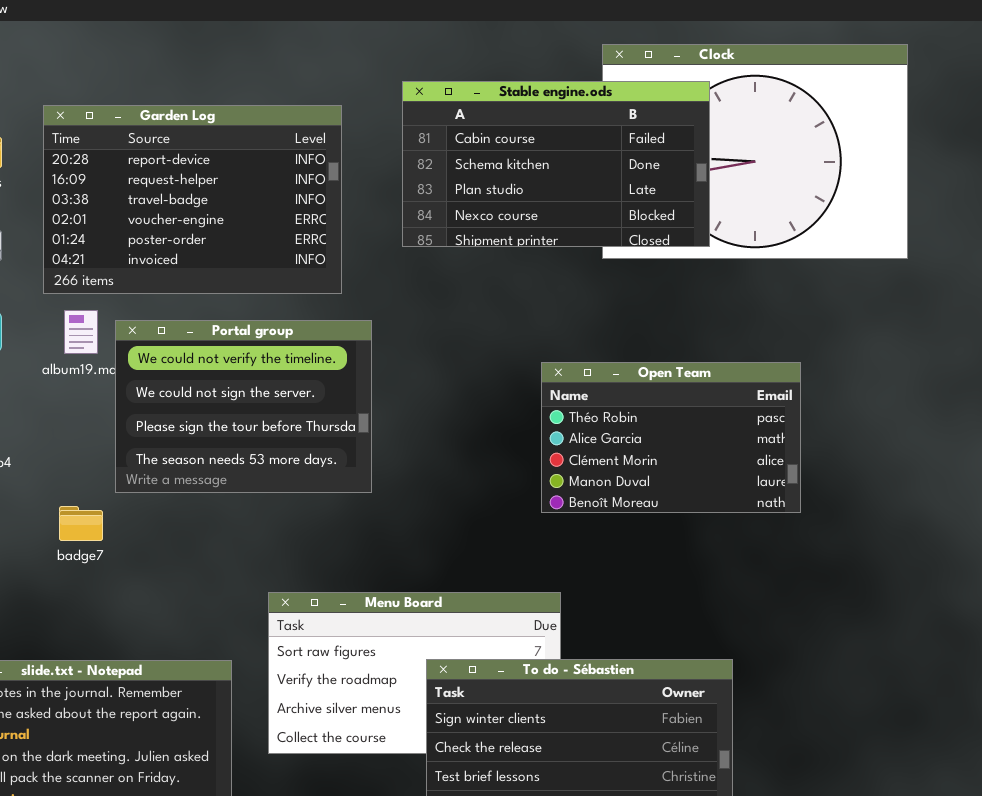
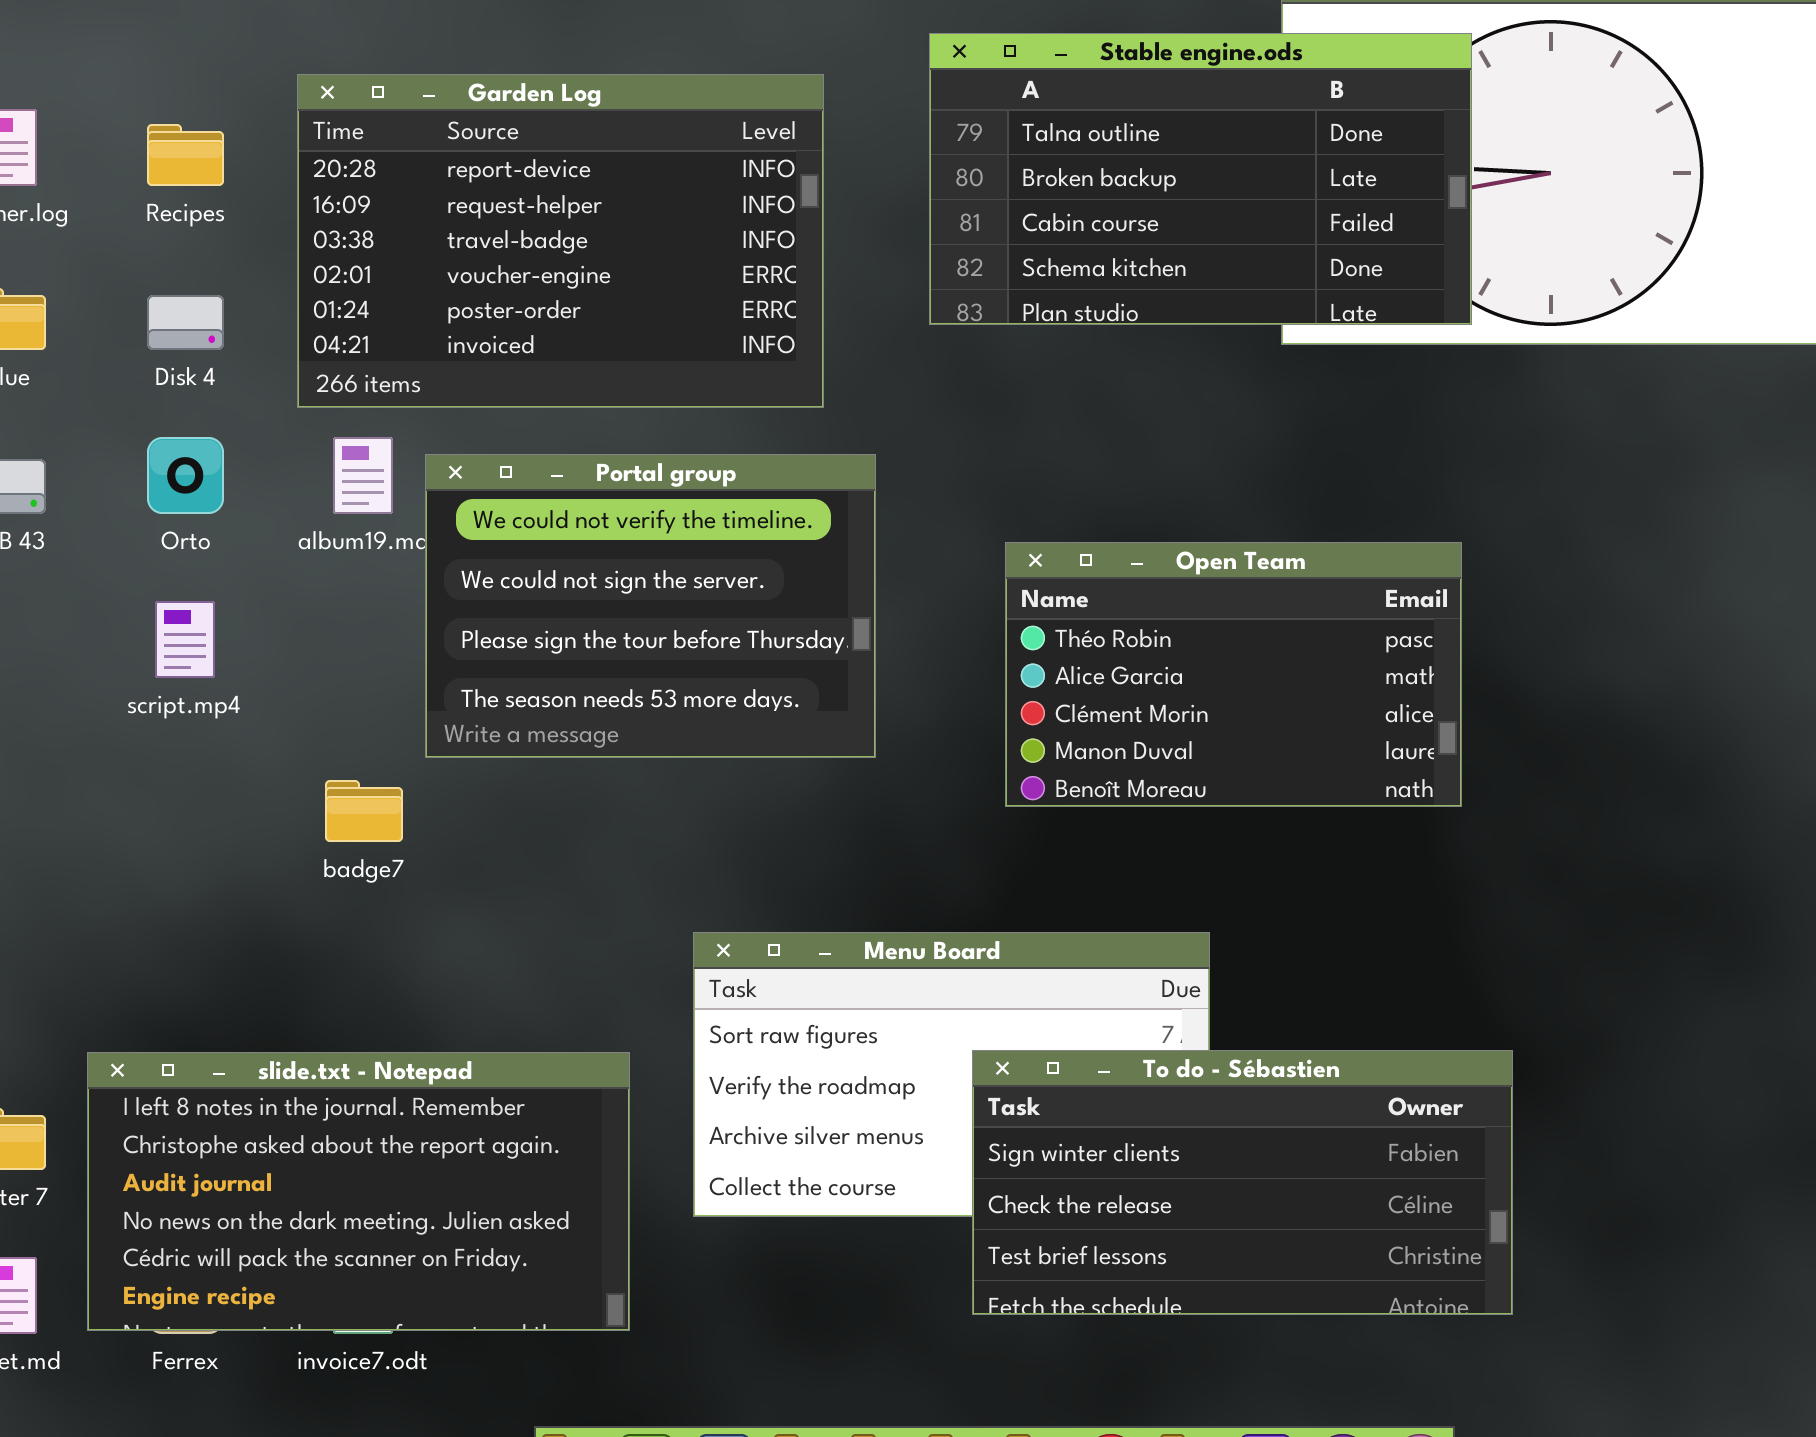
Stable engine.ods: [402,81,710,247] -> [929,33,1472,325], scrolled up 2 rows
Open Team: [541,362,801,513] -> [1005,542,1462,807], moved

